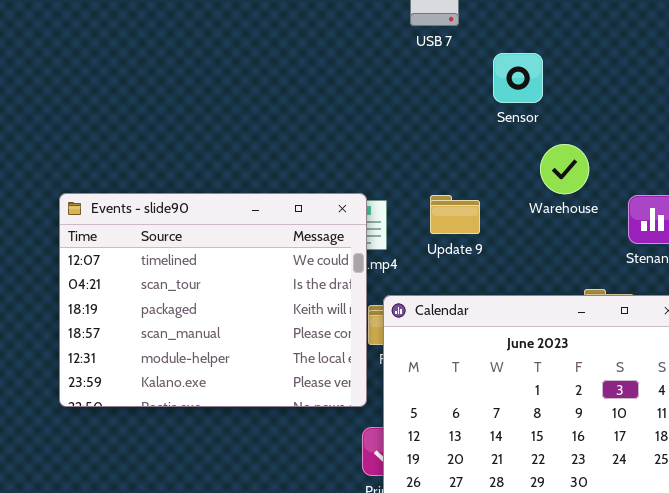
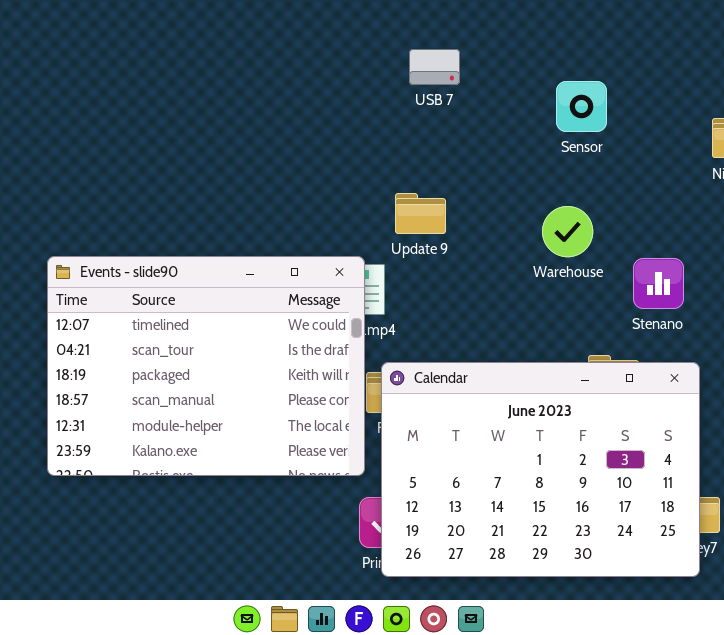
Sensor: [493,53,543,103] -> [556,81,607,132], moved
Update 9: [430,195,480,234] -> [395,193,446,234], moved

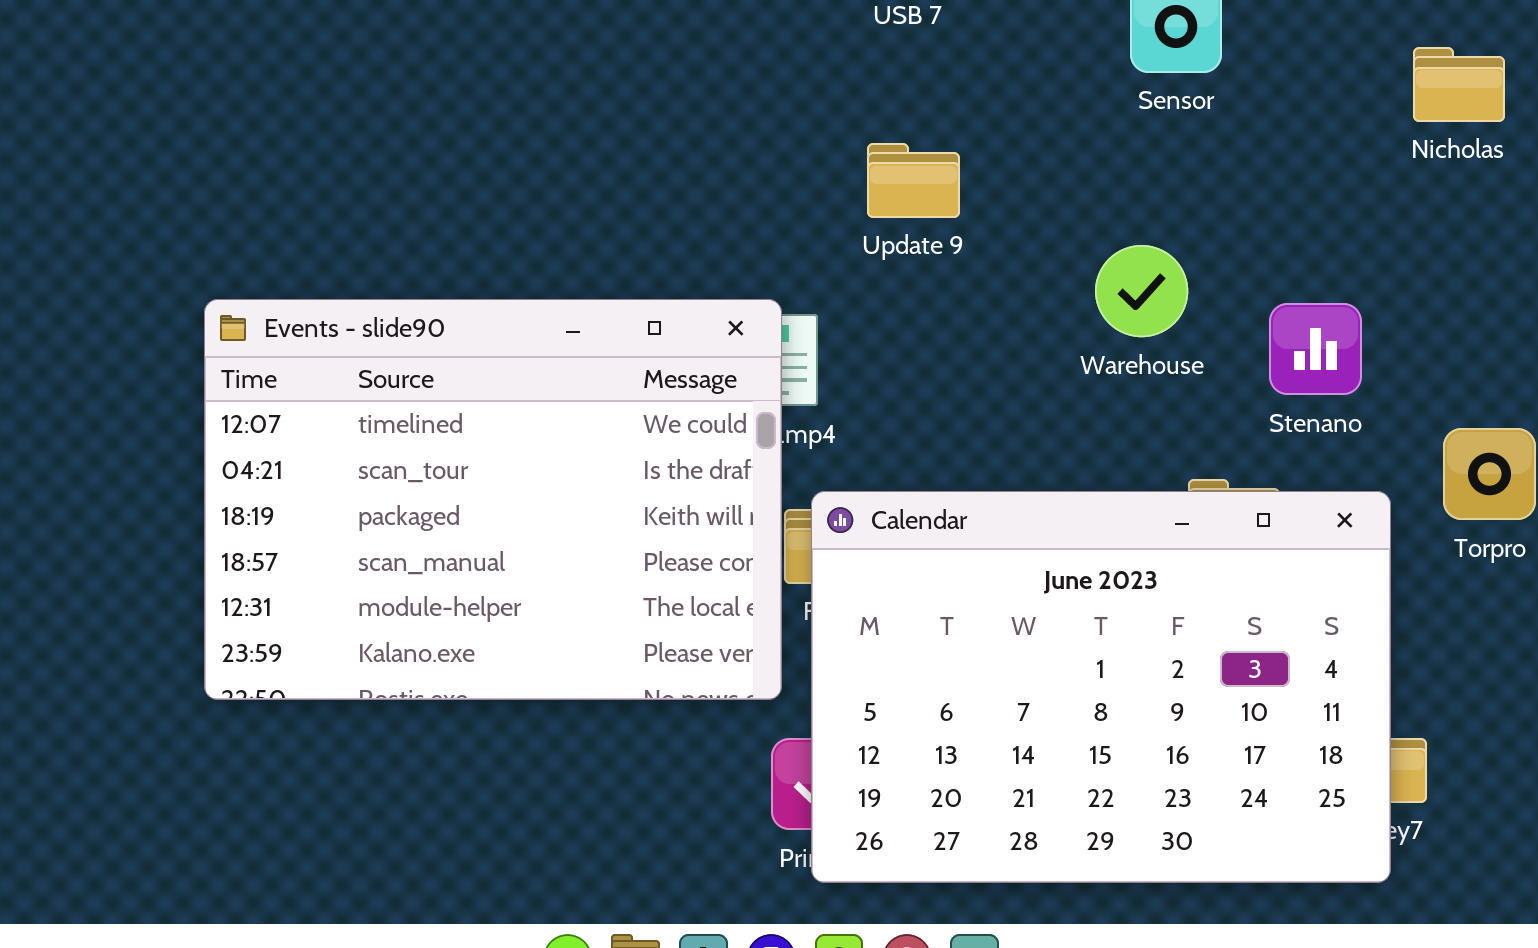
Update 9: [395,193,446,234] -> [867,143,960,218], moved
Warehouse: [542,206,593,257] -> [1095,245,1188,337], moved

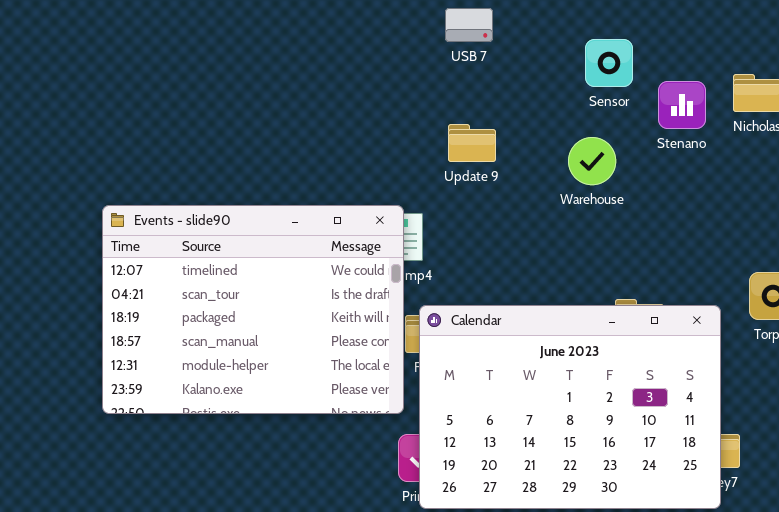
Warehouse: [1095,245,1188,337] -> [568,137,616,185], moved
Stenano: [1269,303,1362,395] -> [658,81,706,129], moved

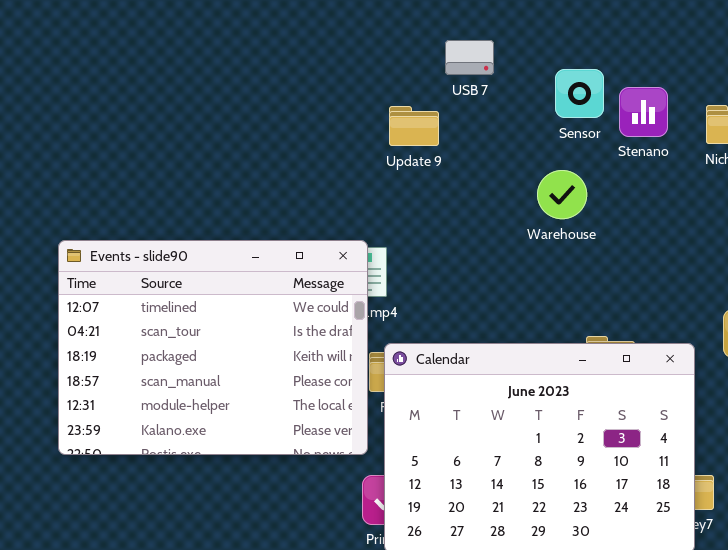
USB 7: [445,8,493,42] -> [445,40,494,75], moved
Stenano: [658,81,706,129] -> [619,87,668,137], moved
Update 9: [448,124,496,162] -> [389,106,439,146], moved

